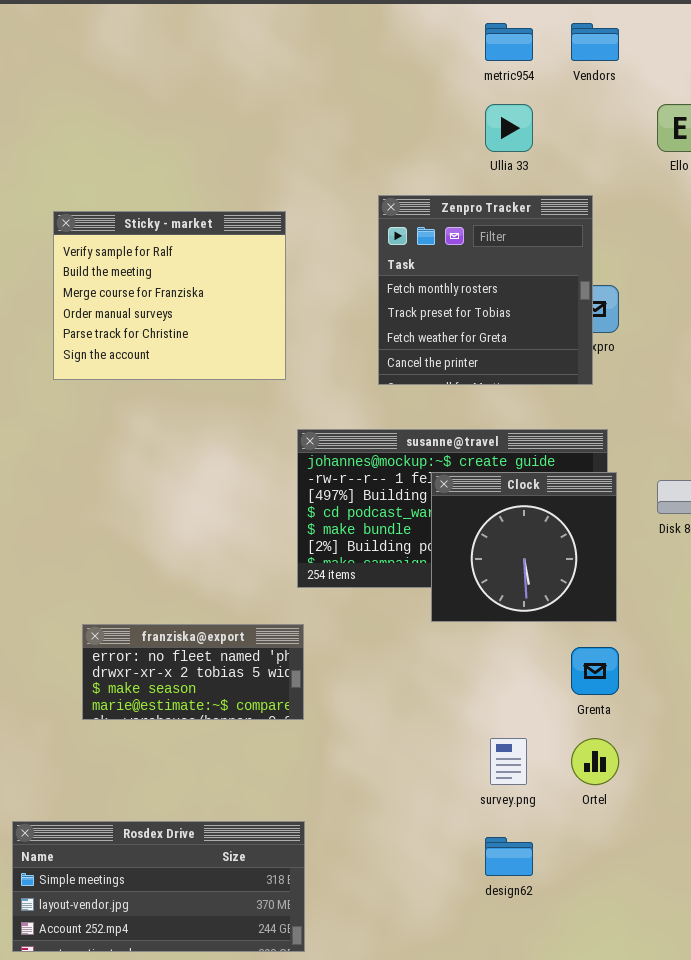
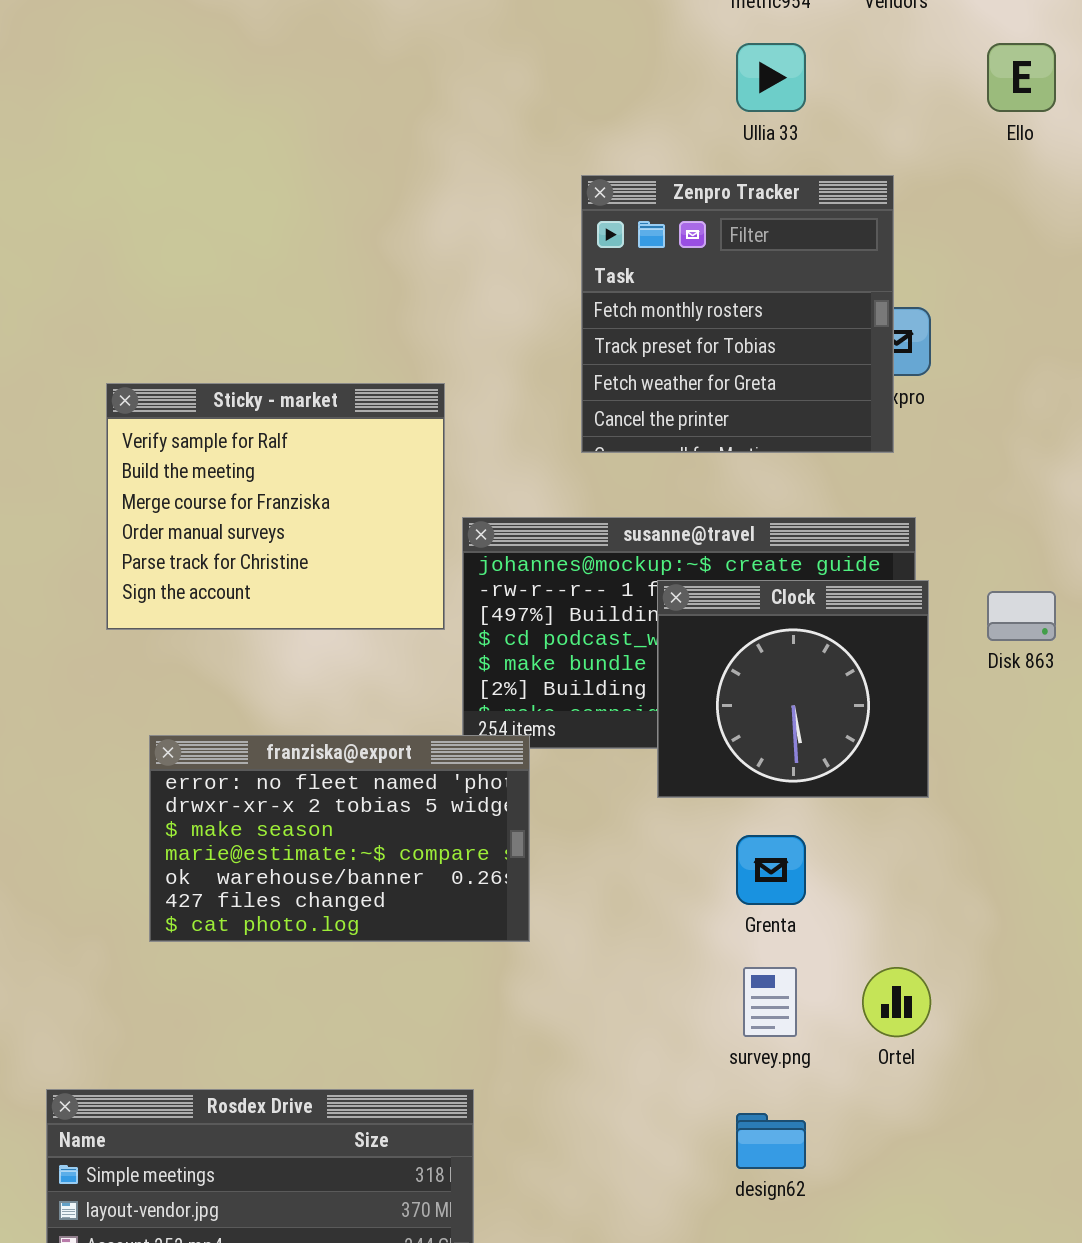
Sticky - market: [53,211,286,380] -> [106,383,445,630], moved
franziska@export: [82,624,304,720] -> [149,735,530,942], resized
Grenta: [571,647,619,695] -> [736,835,806,905], moved

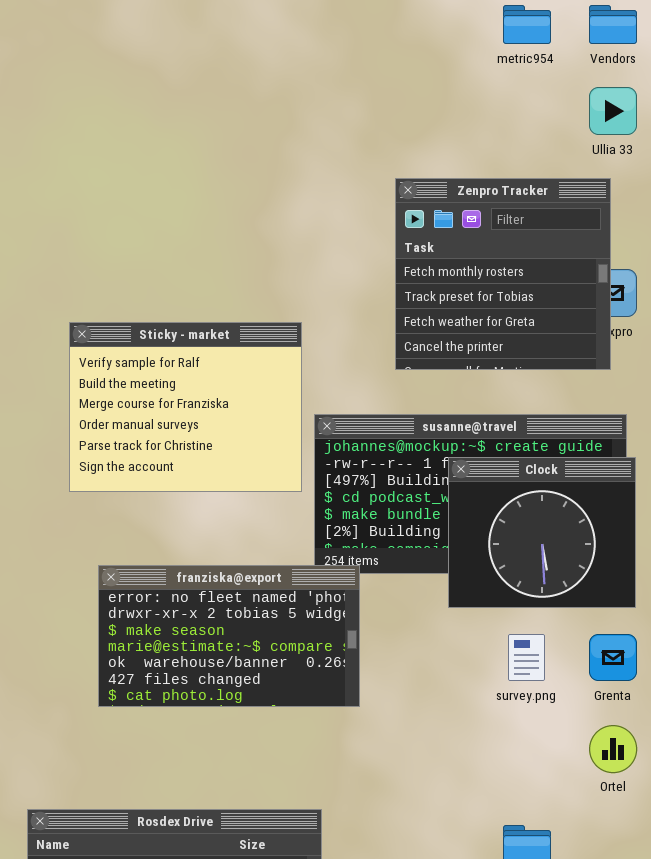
Ullia 33: [736,43,806,112] -> [589,87,637,135], moved
Grenta: [736,835,806,905] -> [589,634,637,681], moved
survey.png: [743,967,797,1037] -> [508,634,545,681], moved

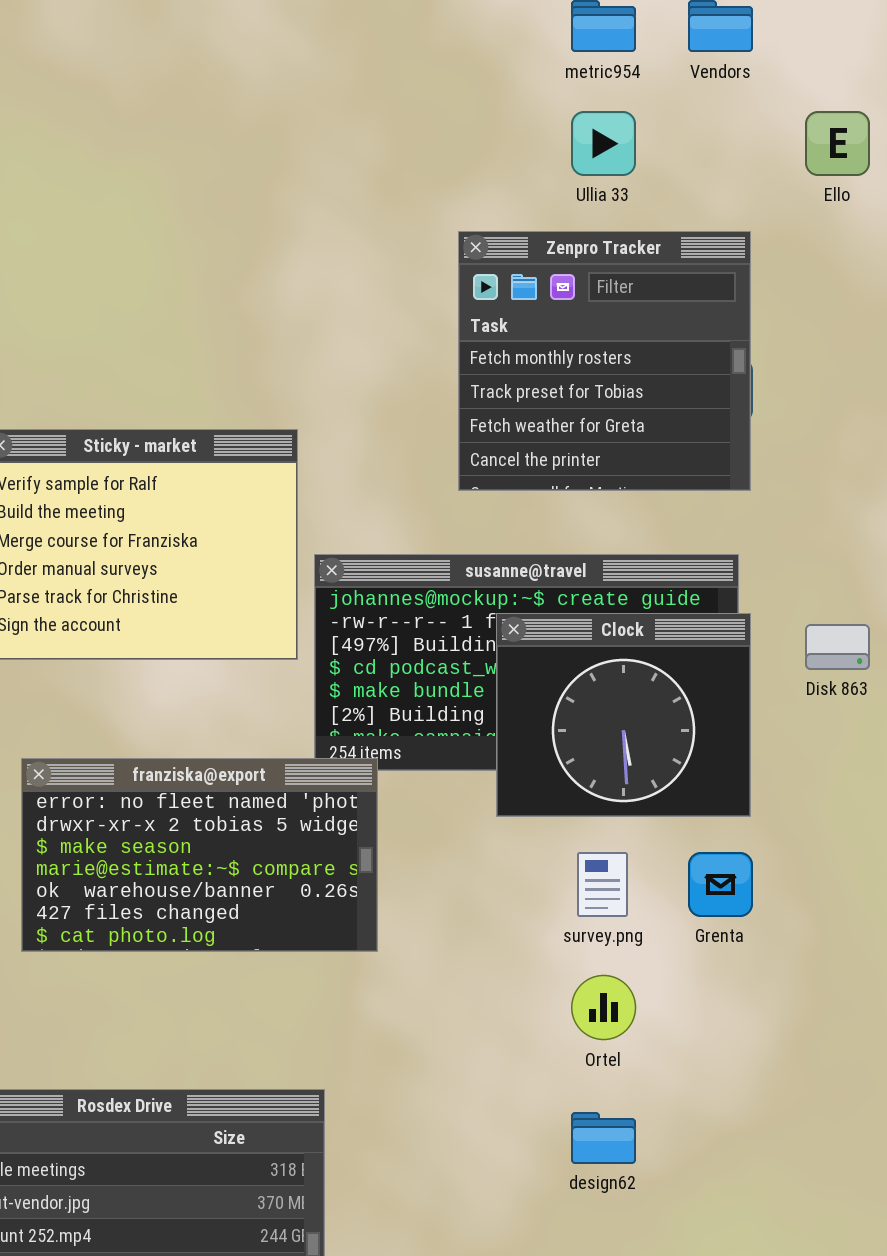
Ullia 33: [589,87,637,135] -> [571,111,636,176], moved
Zenpro Tracker: [395,178,611,370] -> [458,231,751,491], moved
Ortel: [589,725,637,773] -> [571,975,636,1040], moved

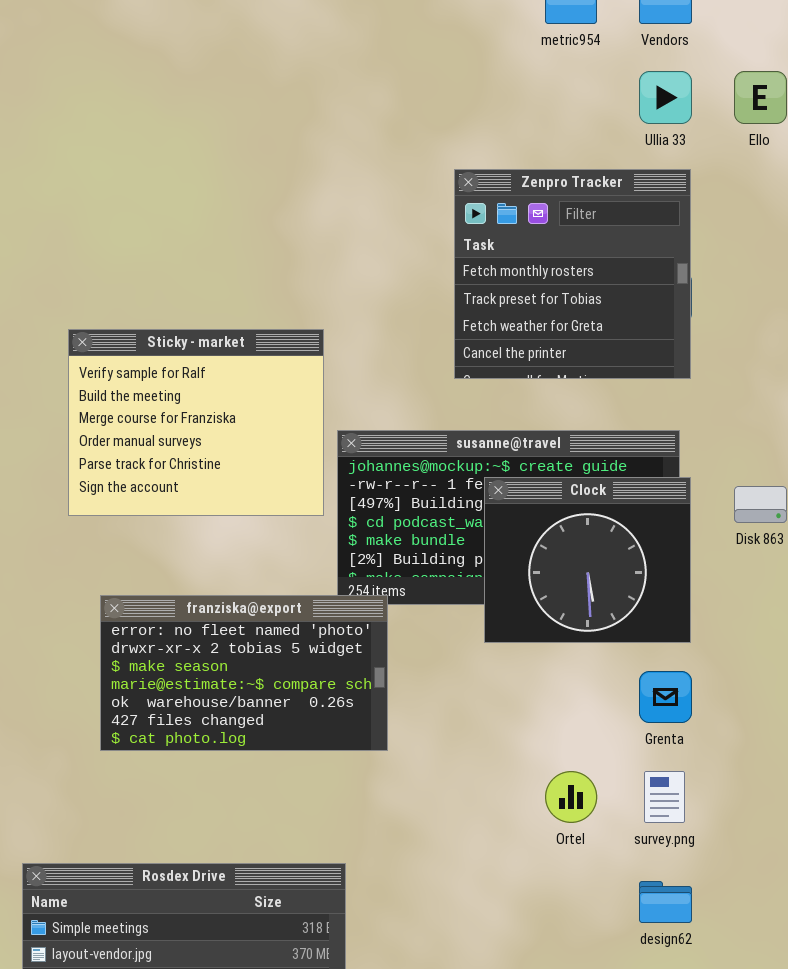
Ullia 33: [571,111,636,176] -> [639,71,692,124], moved
survey.png: [577,852,628,917] -> [644,771,685,823], moved
design62: [571,1112,636,1164] -> [639,881,692,923], moved

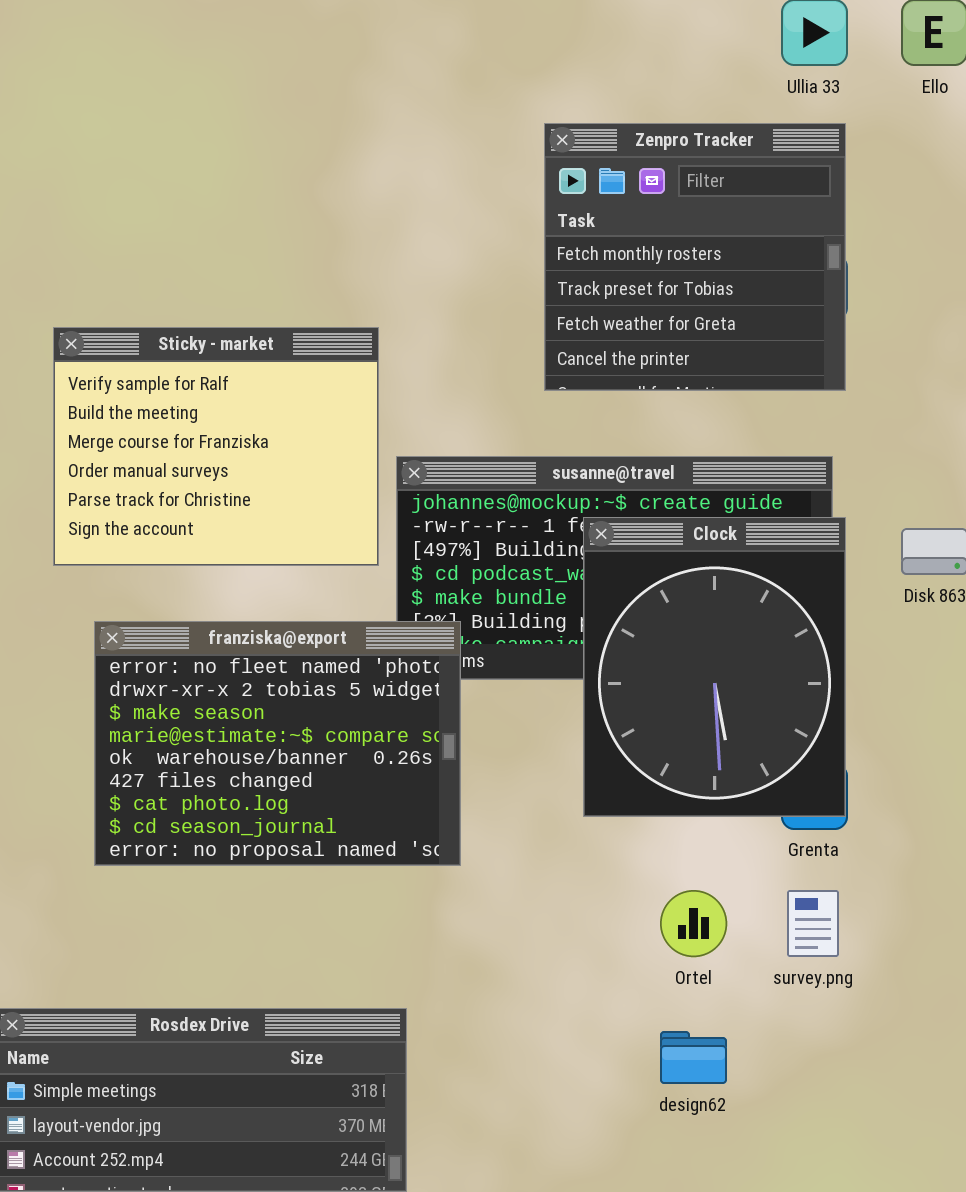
Clock: [484,477,691,643] -> [583,517,846,817], resized
franziska@export: [100,595,388,751] -> [94,621,461,866], resized
design62: [639,881,692,923] -> [660,1031,727,1084], moved

